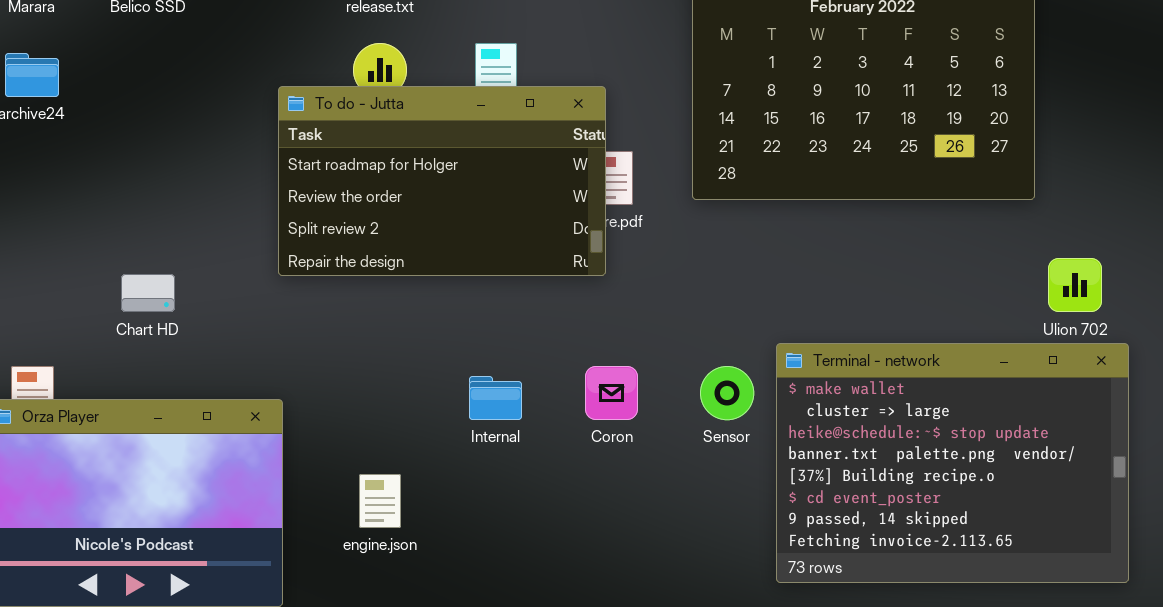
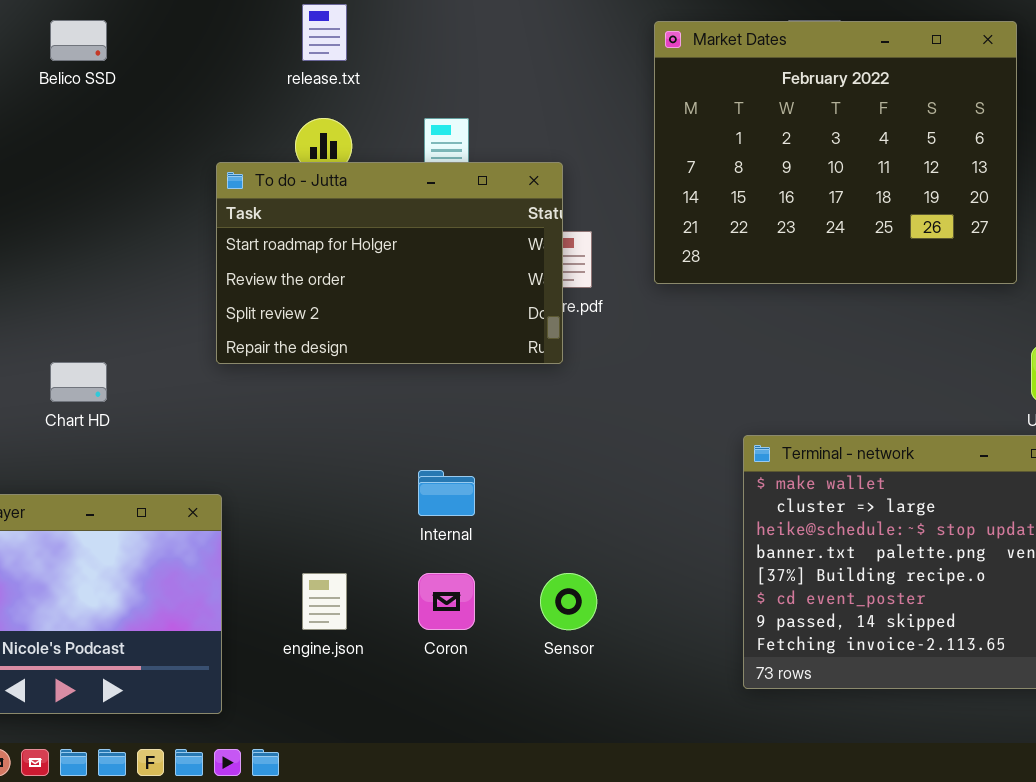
Coron: [585,366,638,420] -> [418,573,475,630], moved
Sensor: [700,366,754,420] -> [540,573,597,630], moved

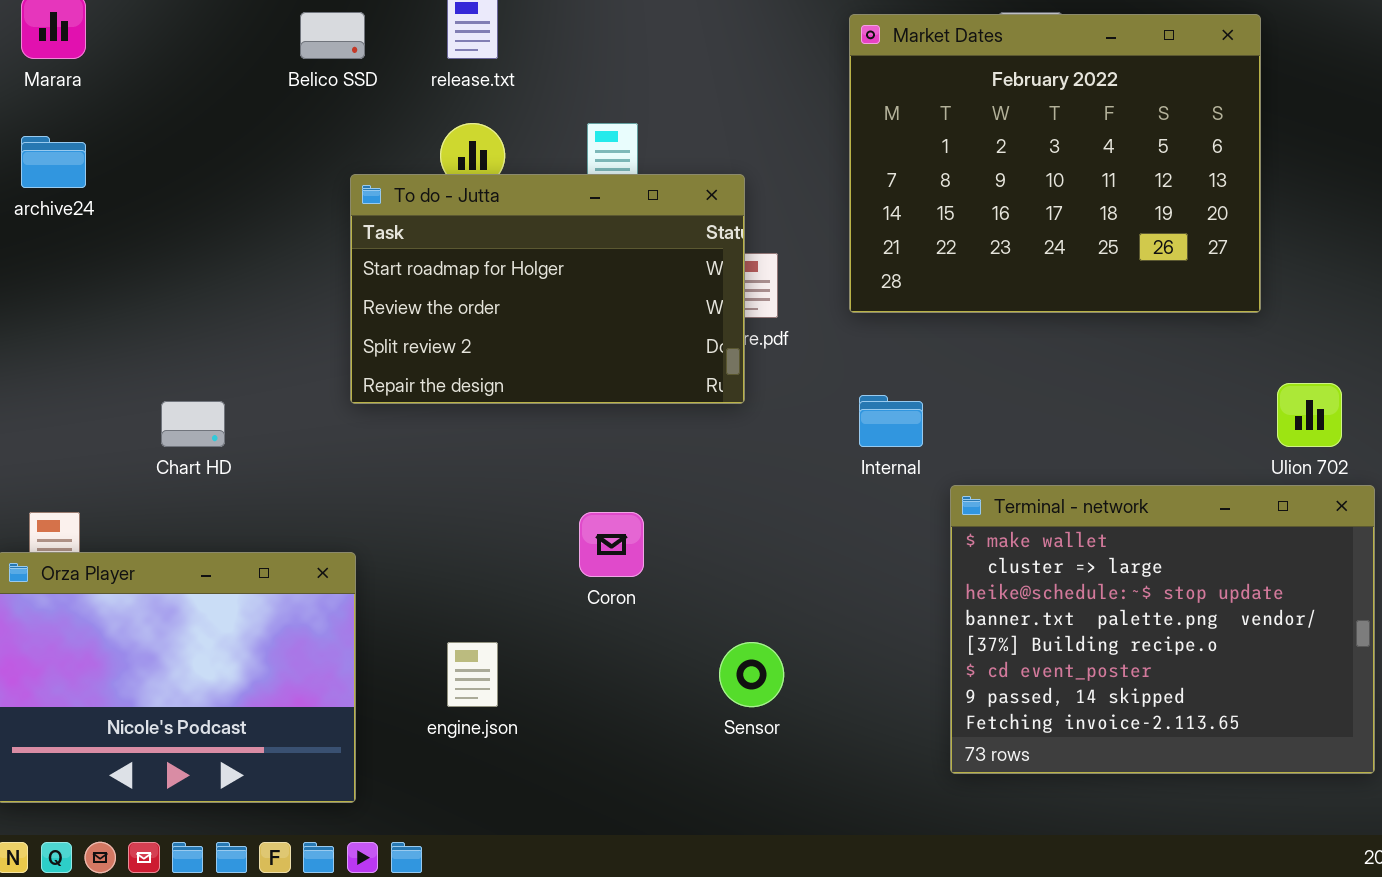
Belico SSD: [50,20,107,61] -> [300,12,365,59], moved
Internal: [418,470,475,516] -> [859,395,923,447], moved
Coron: [418,573,475,630] -> [579,512,644,577], moved

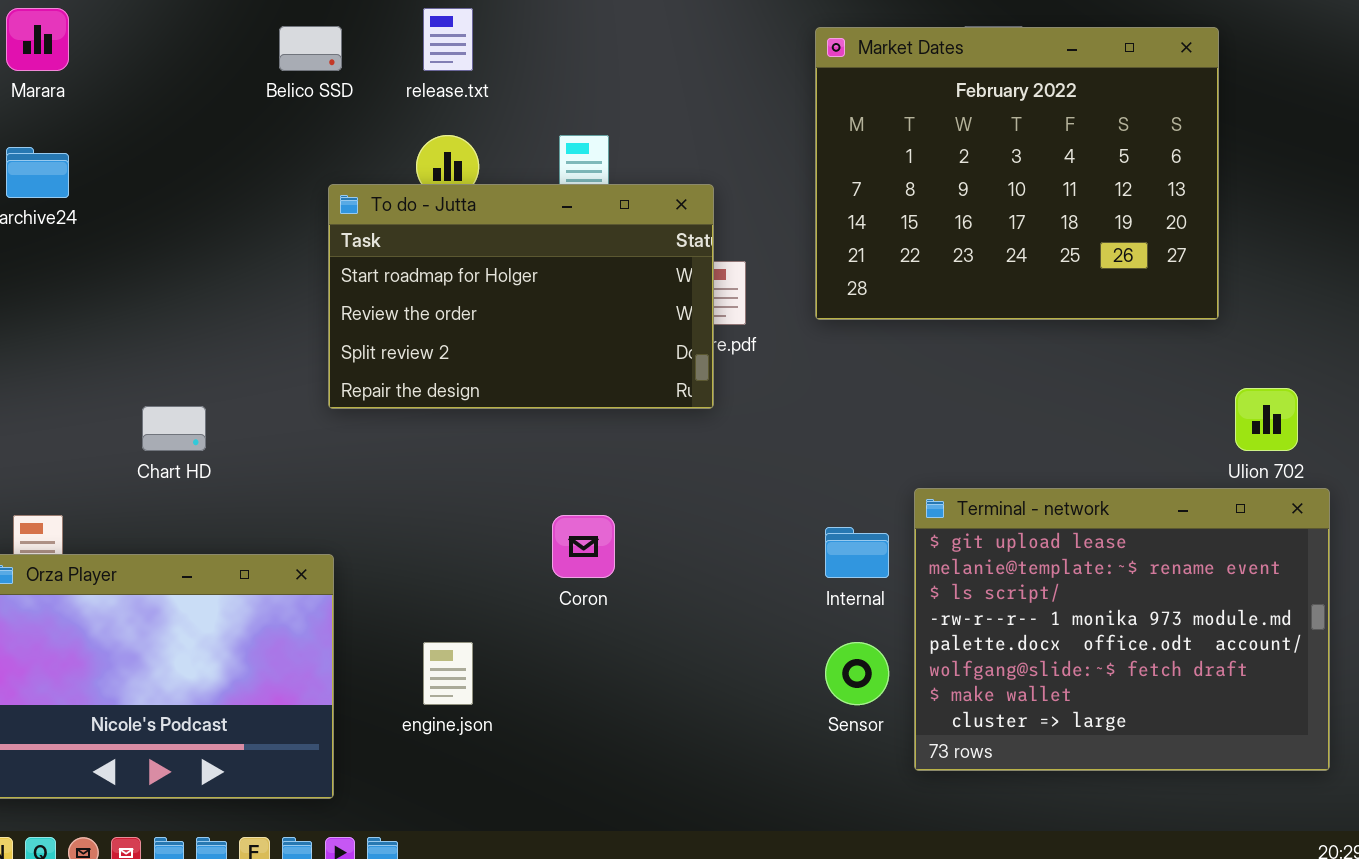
Internal: [859,395,923,447] -> [825,527,889,578], moved
Terminal - network: [950,485,1375,774] -> [914,488,1330,771], scrolled up 6 rows
Sensor: [719,642,784,707] -> [825,642,889,705], moved

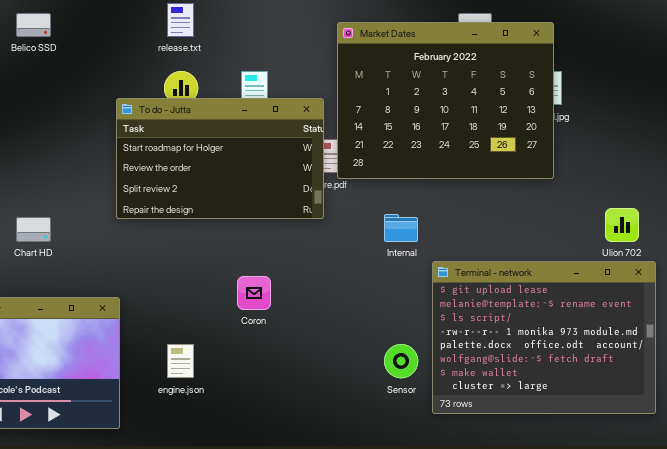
Belico SSD: [279,26,342,71] -> [16,13,51,37], moved
Market Dates: [815,27,1219,320] -> [337,22,554,179], moved
Internal: [825,527,889,578] -> [384,214,418,242], moved

